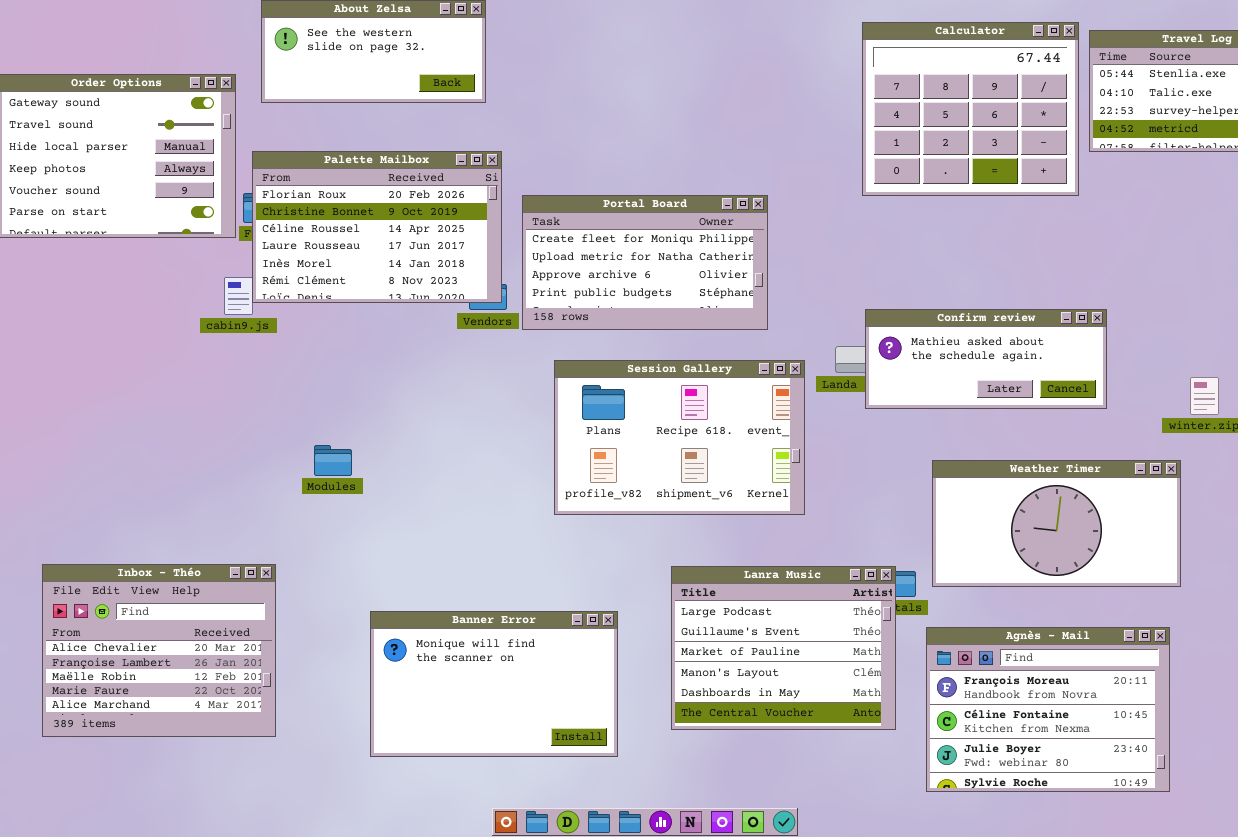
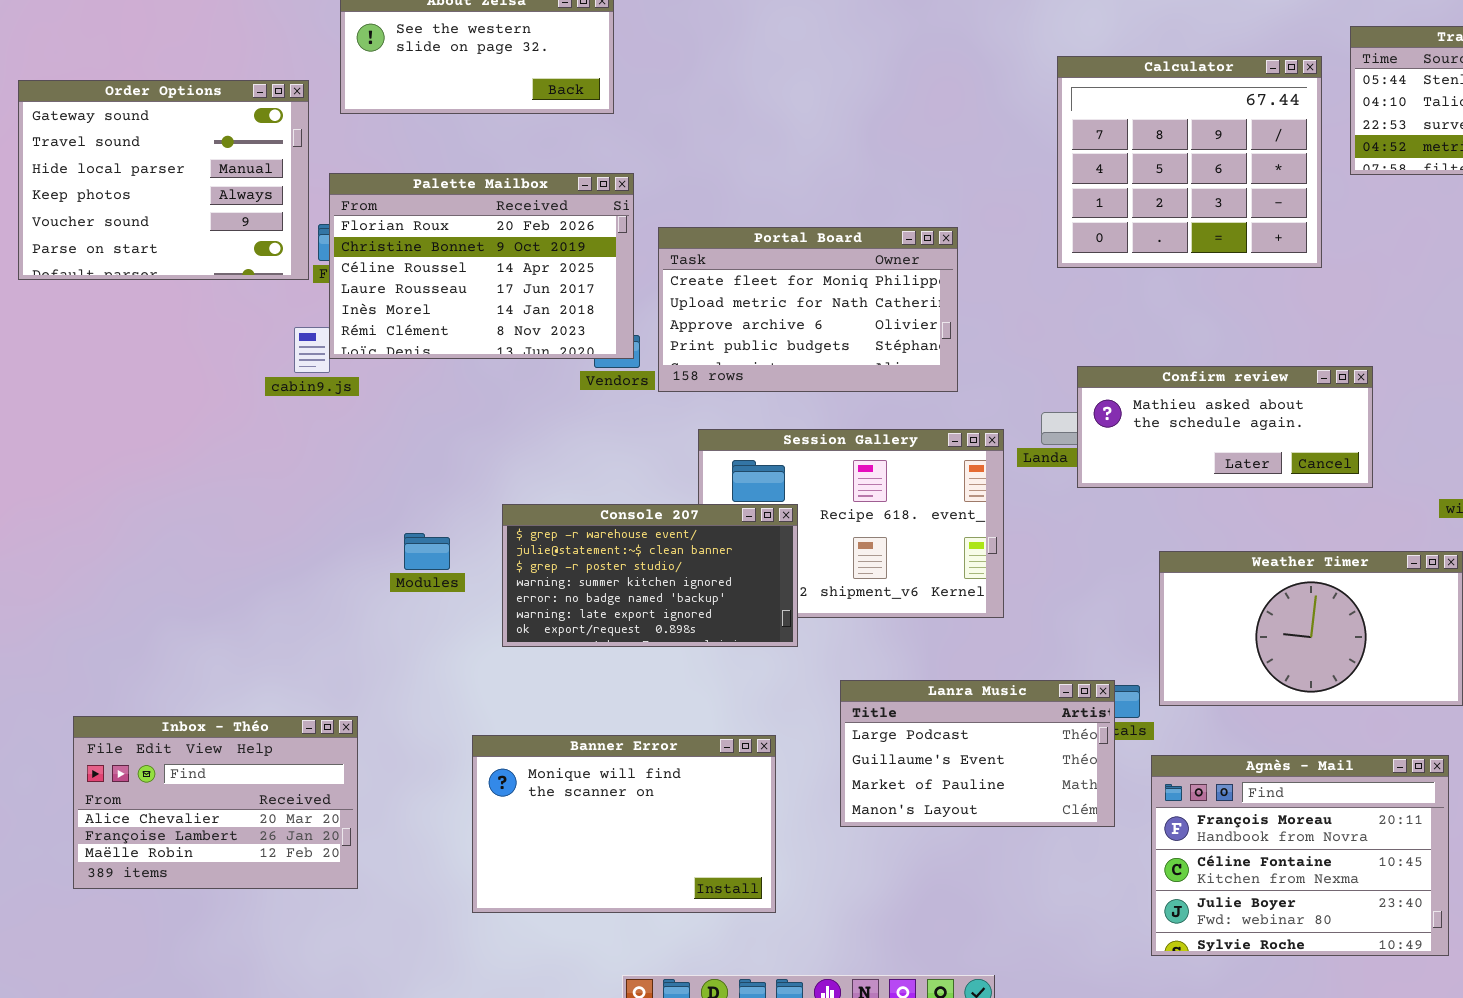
Calculator: [862,22,1079,196] -> [1057,56,1322,268], moved
Console 207: none -> [502,504,798,647], opened
Inbox - Théo: [42,564,276,737] -> [73,716,358,889], resized
Lanra Music: [671,566,896,730] -> [840,680,1115,827], resized

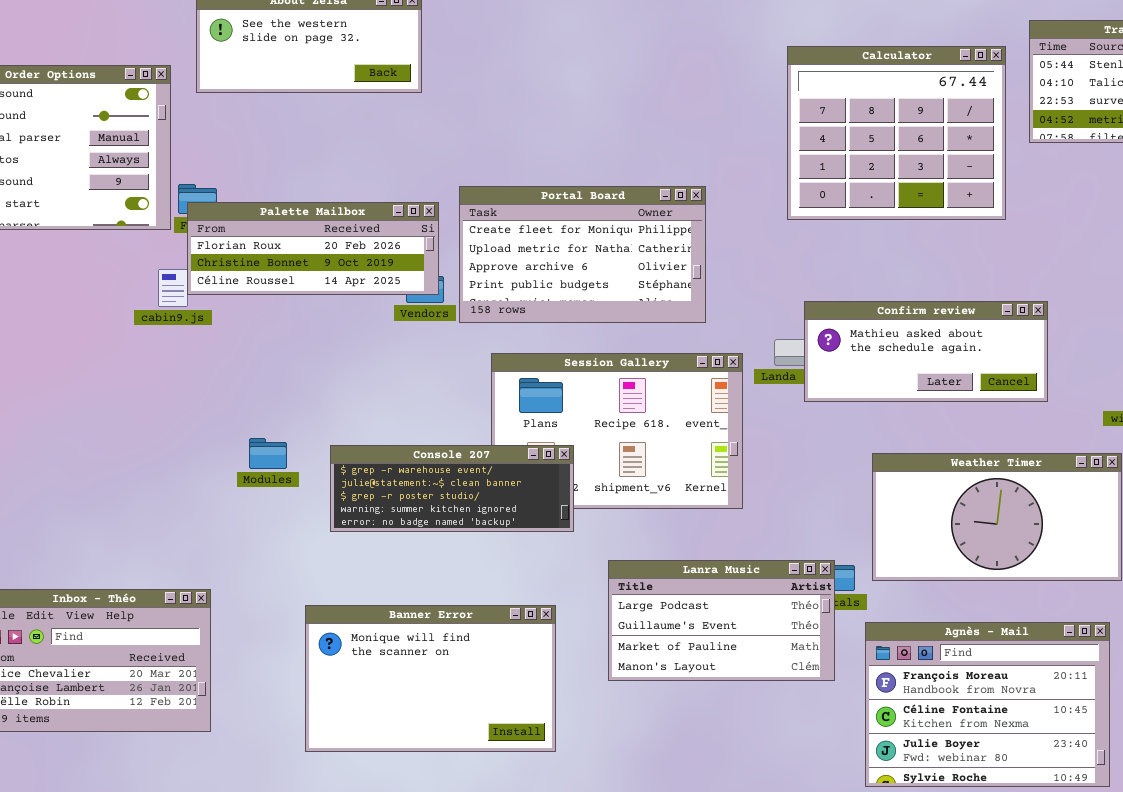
Palette Mailbox: [329,173,634,359] -> [187,202,439,295], resized
Console 207: [502,504,798,647] -> [330,445,574,532], resized

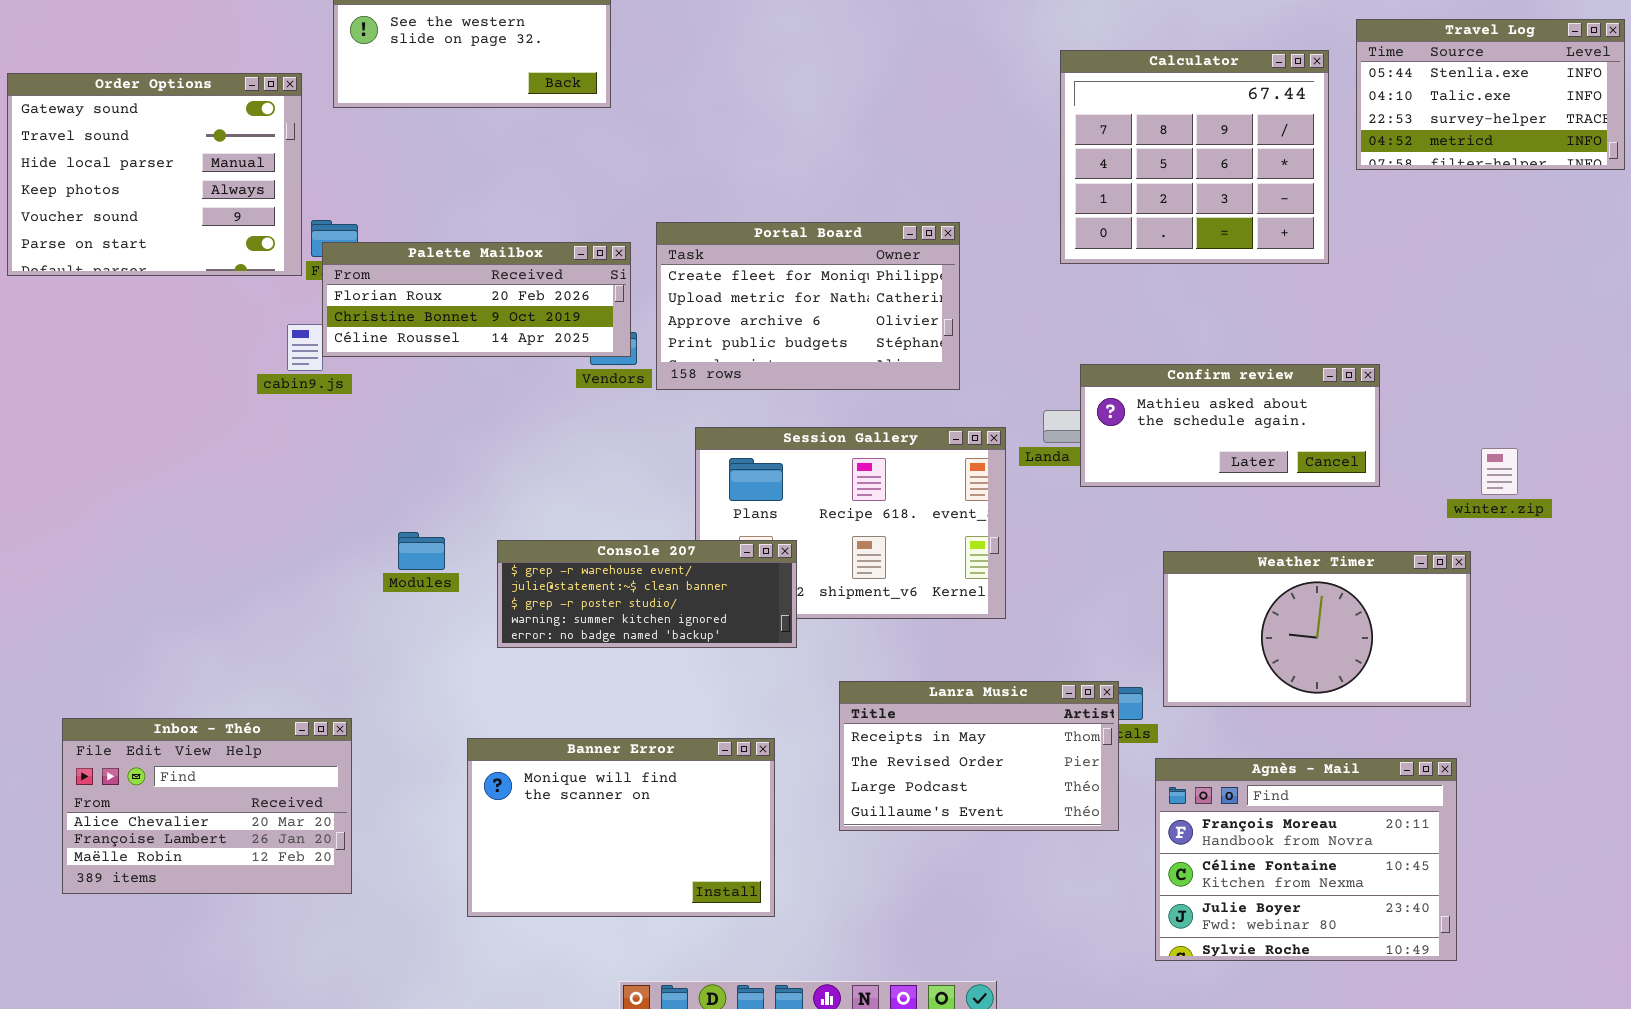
Lanra Music: [608,560,835,681] -> [839,681,1119,831], scrolled up 2 rows

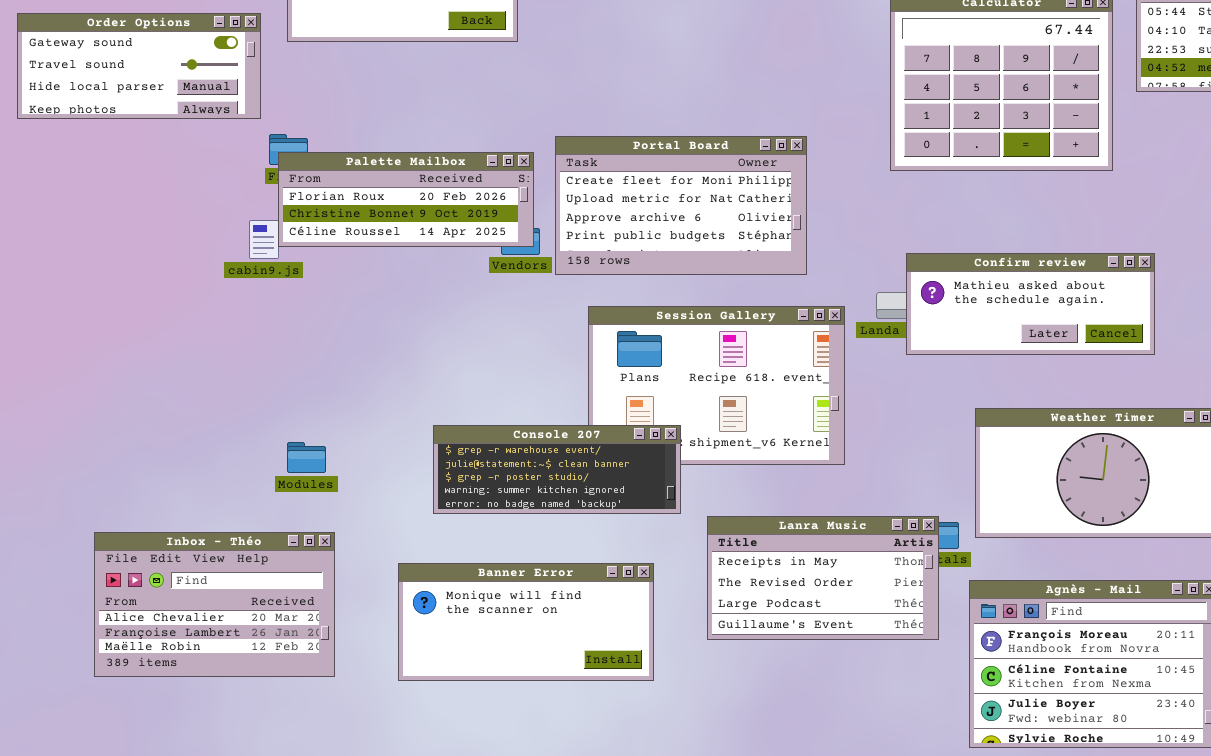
Order Options: [7,73,302,276] -> [17,13,261,119], resized
Modules: [398,532,445,570] -> [287,442,326,473], moved
Console 207: [497,540,797,648] -> [433,425,681,514], moved
Inbox - Théo: [62,718,352,894] -> [94,532,335,677], moved
Banner Error: [467,738,775,917] -> [398,563,654,681], resized

